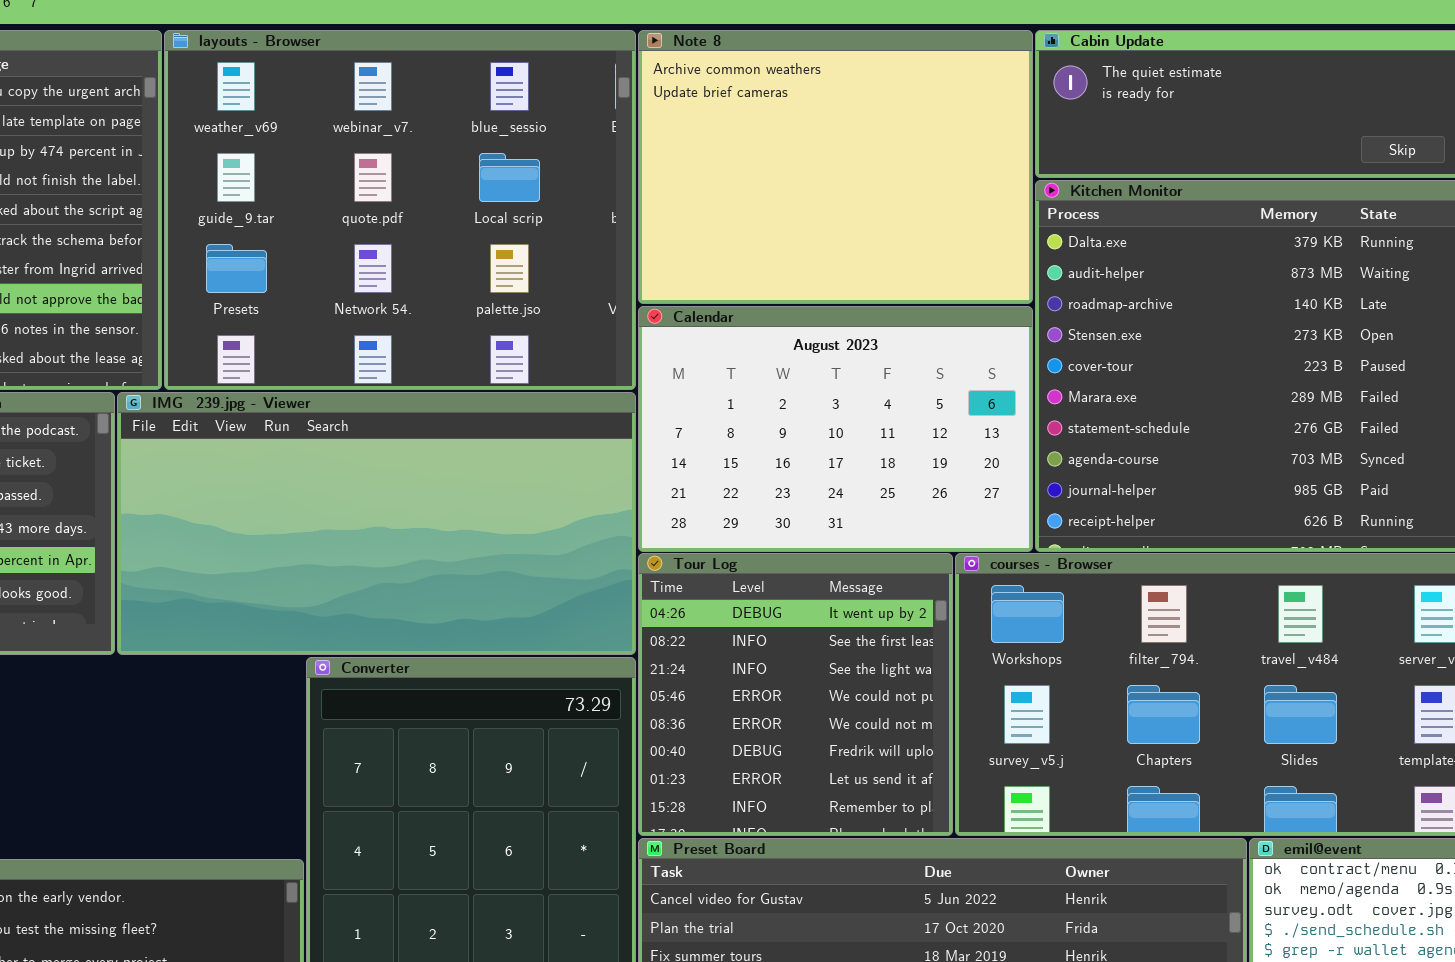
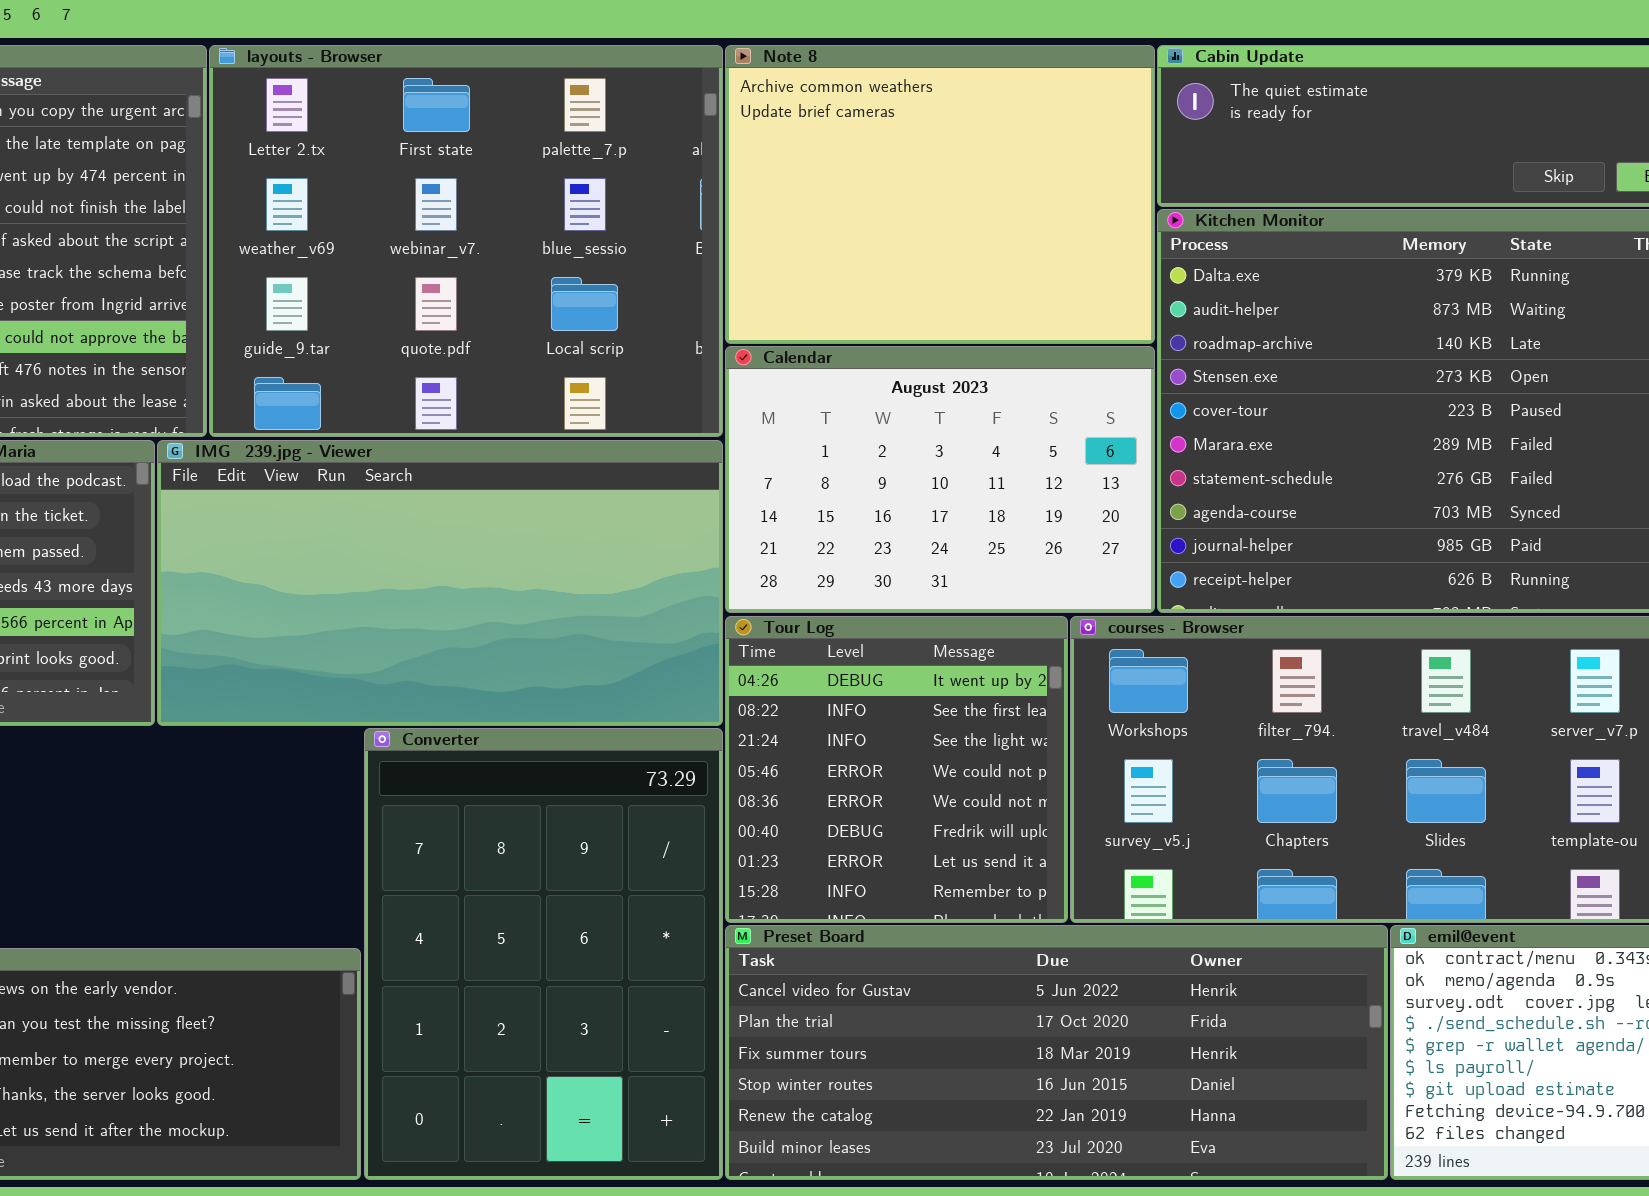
layouts - Browser: [164,30,636,390] -> [209,45,723,437], scrolled up 1 row

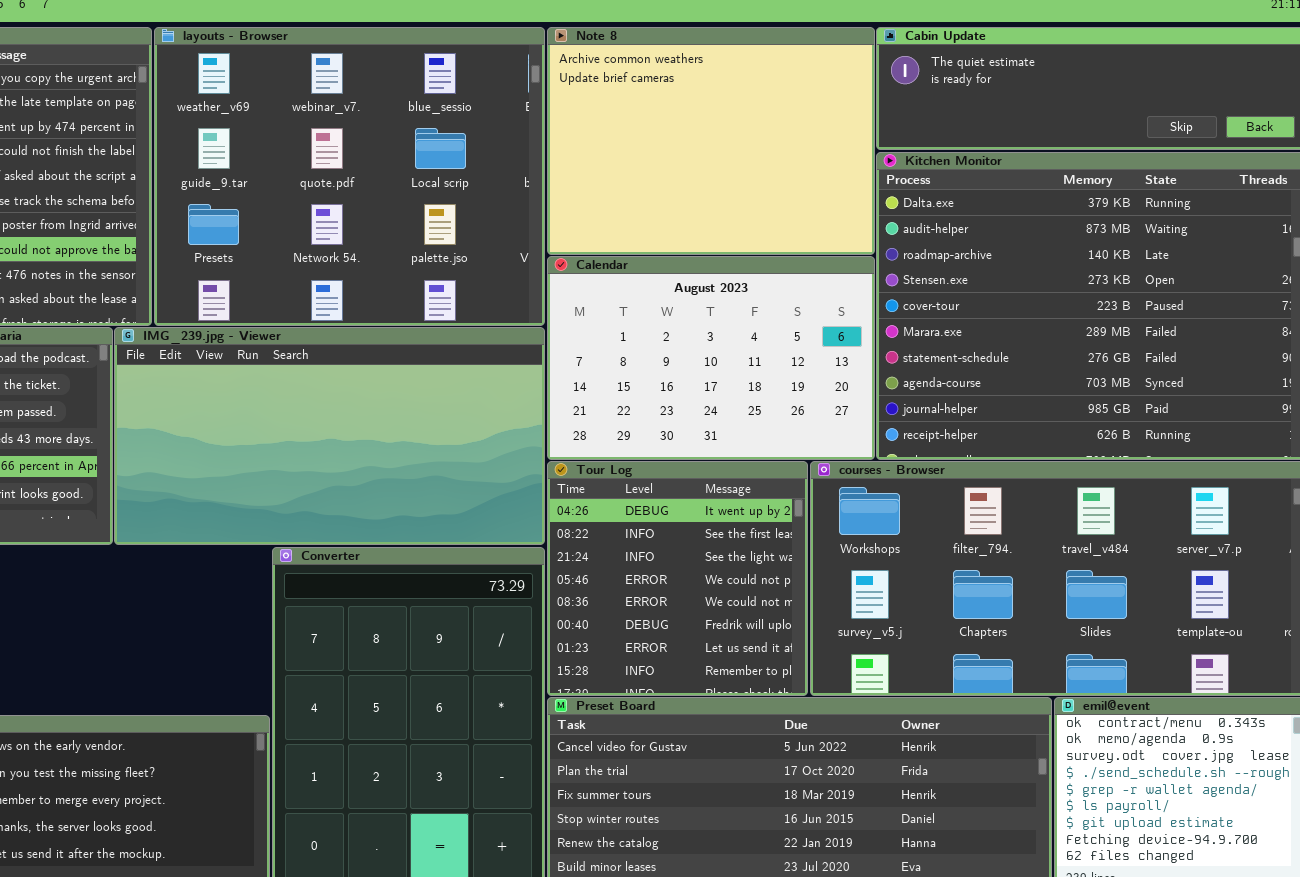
layouts - Browser: [209,45,723,437] -> [154,27,545,326], scrolled down 1 row

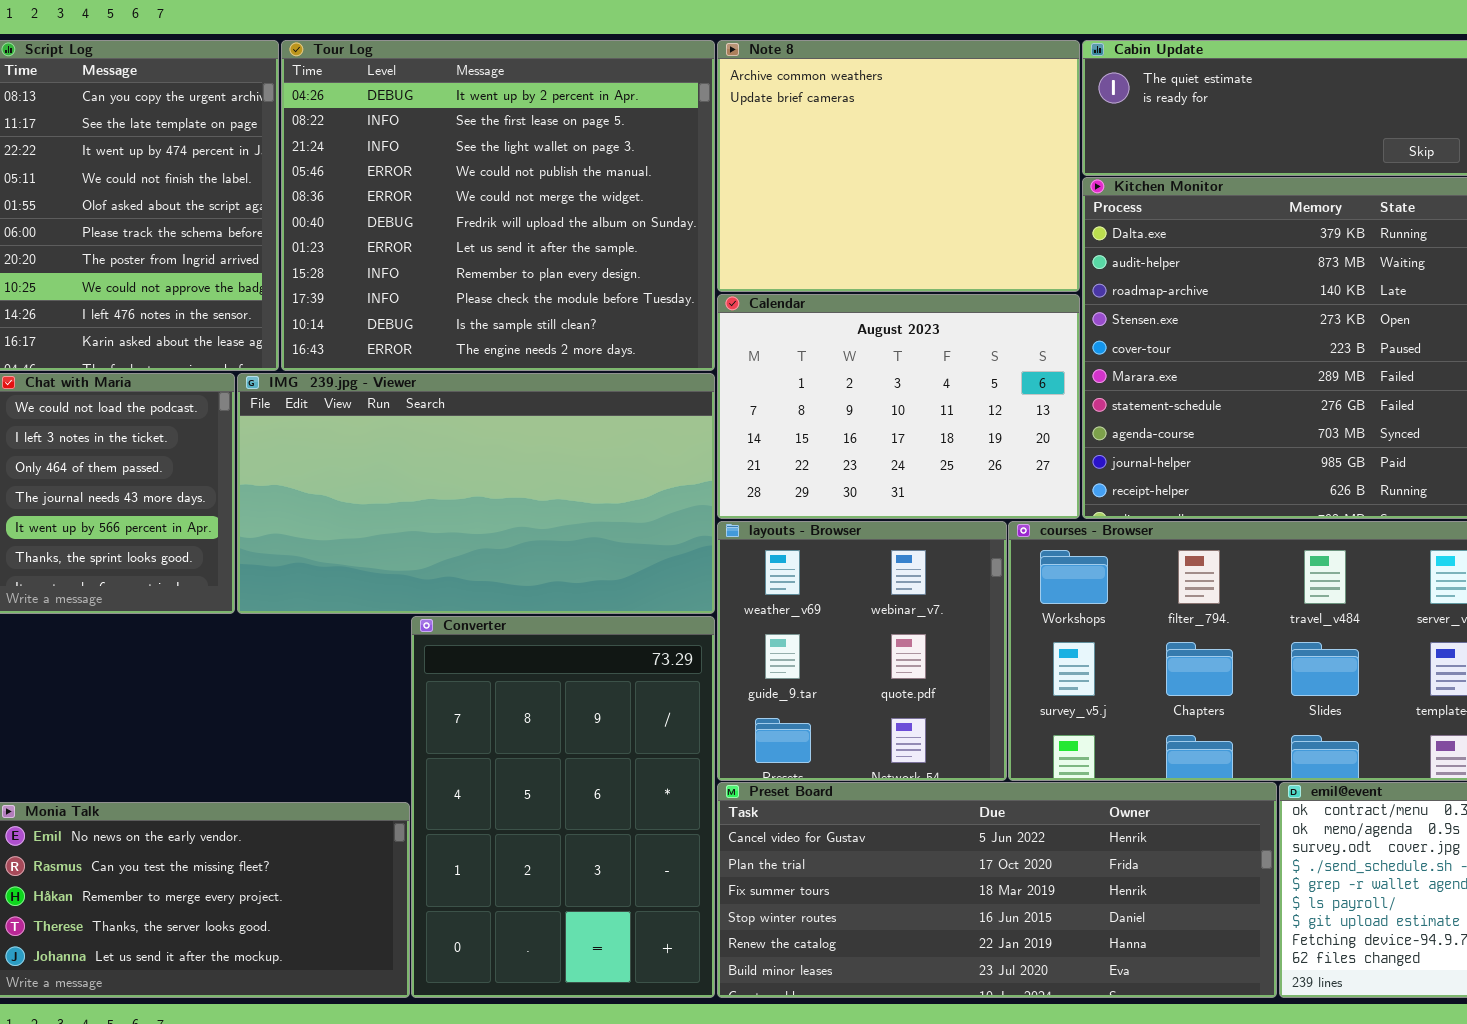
layouts - Browser: [154,27,545,326] -> [717,521,1007,781], moved, resized
Tour Log: [547,461,808,696] -> [281,40,715,371], moved, resized

